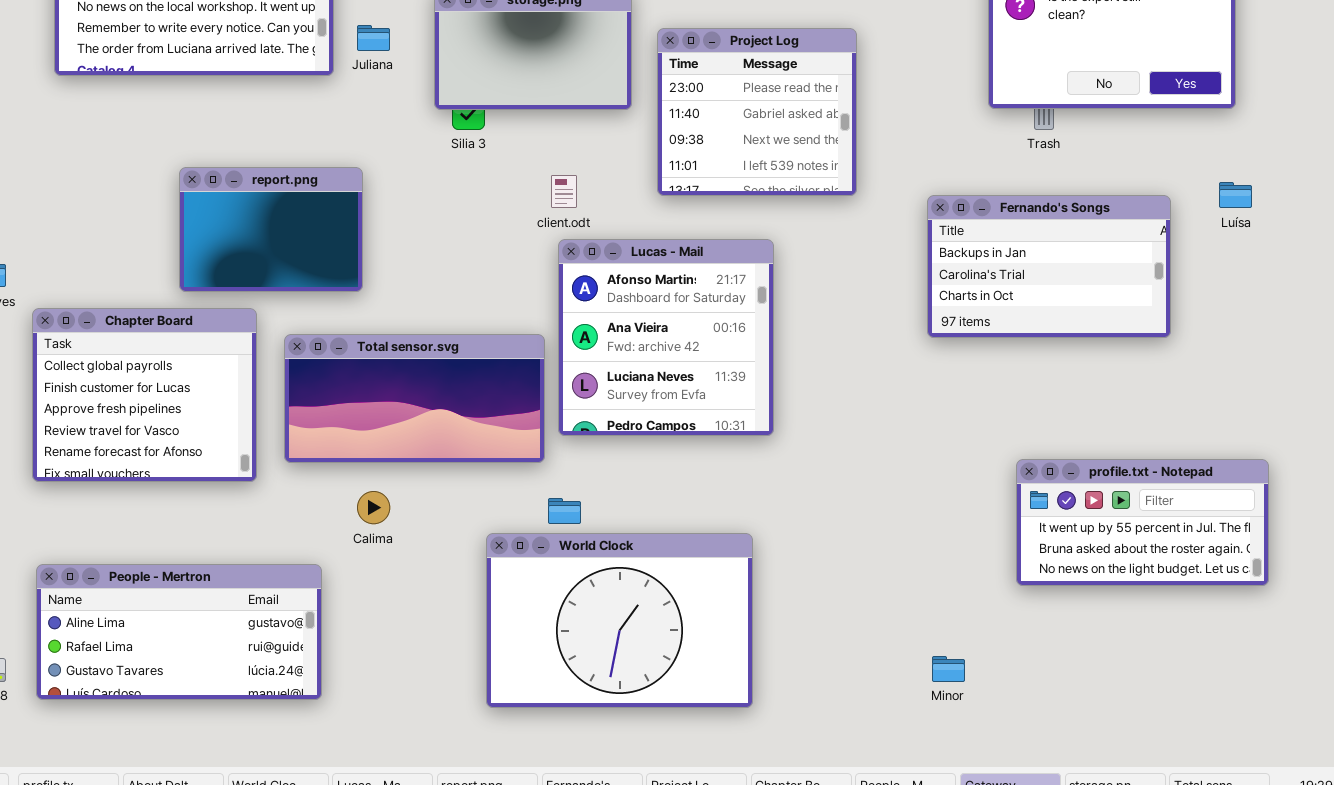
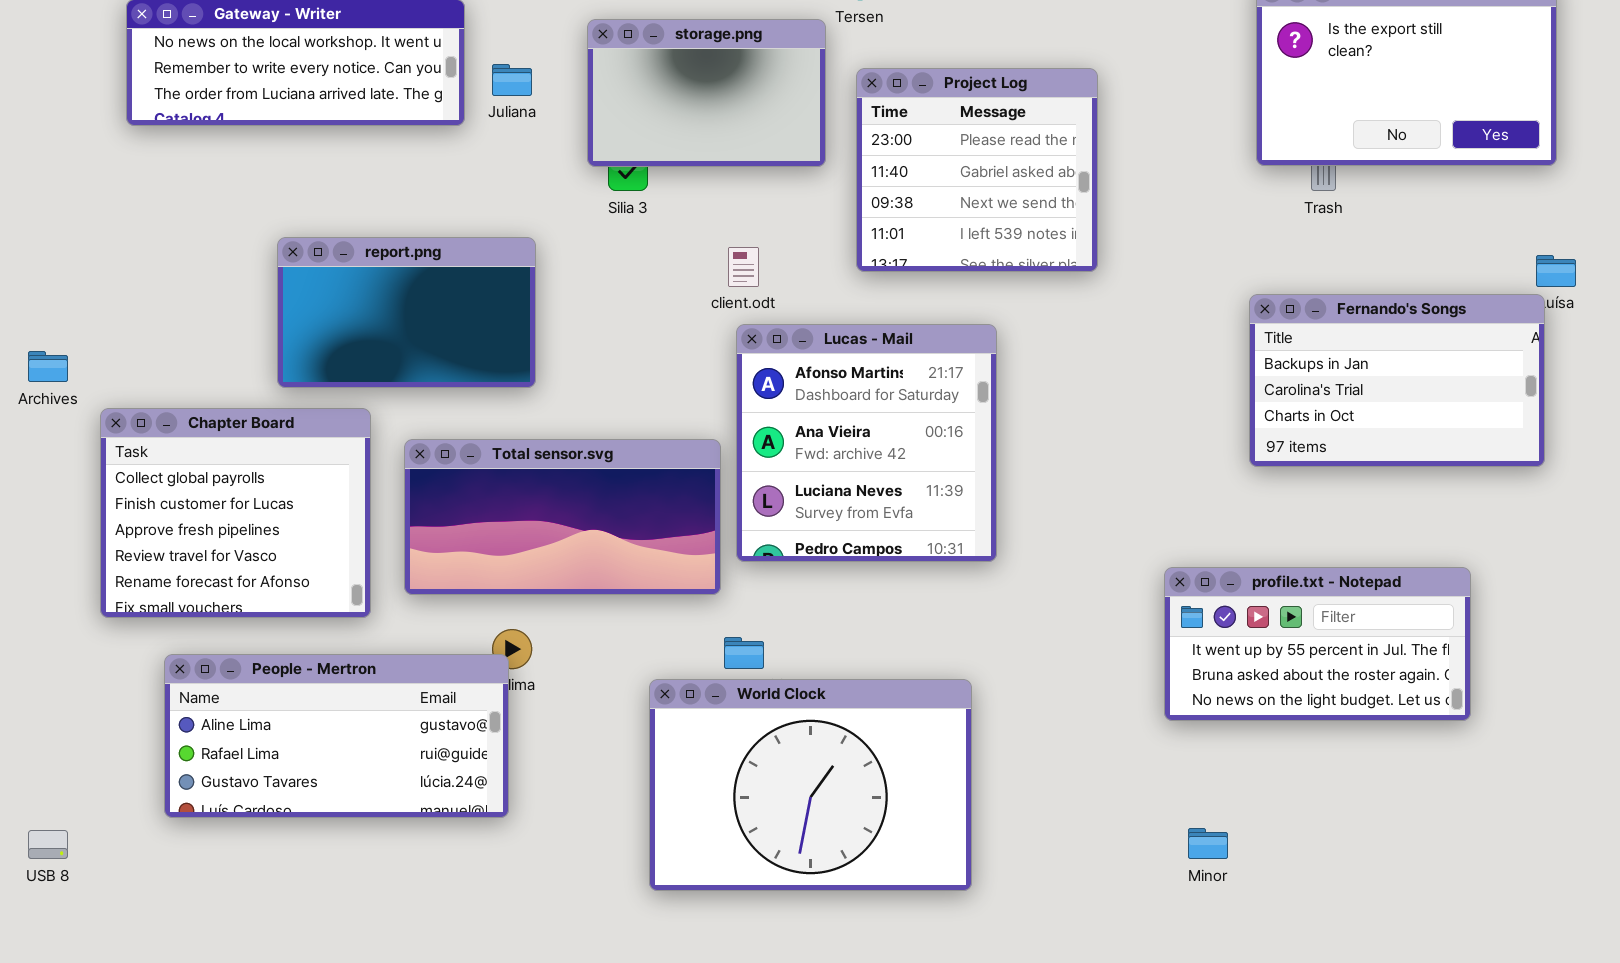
report.png: [179,167,363,292] -> [277,237,536,388], resized
Fernando's Songs: [927,195,1171,338] -> [1249,294,1545,467], moved
profile.txt - Notepad: [1016,459,1269,586] -> [1164,567,1471,721], moved
People - Mertron: [36,564,322,700] -> [164,654,509,818], moved

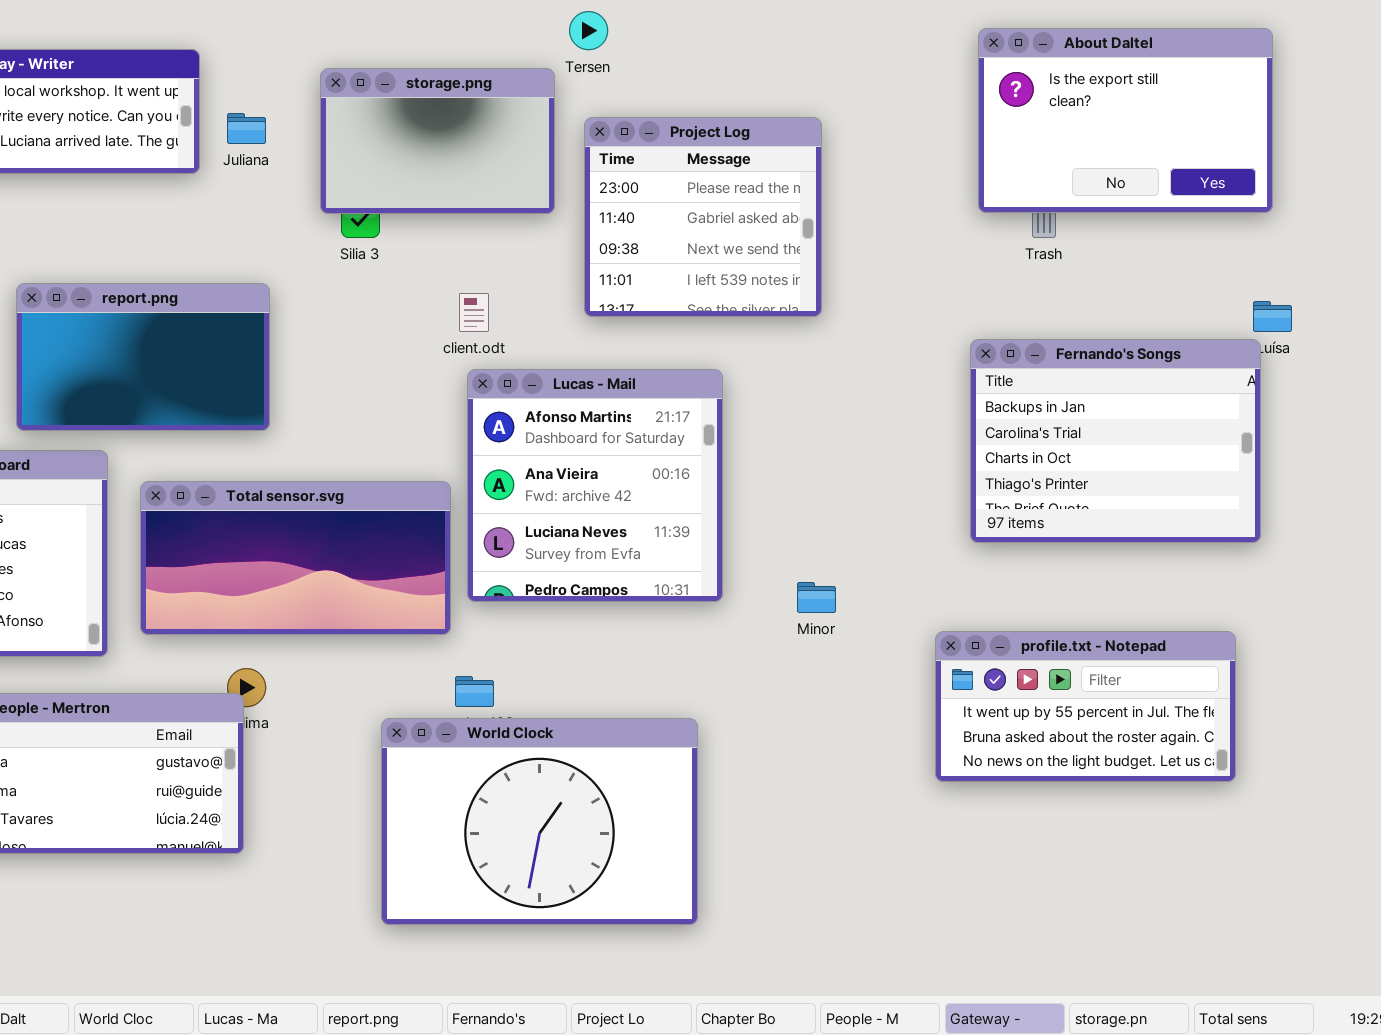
Fernando's Songs: [1249,294,1545,467] -> [970,339,1261,543], resized
profile.txt - Notepad: [1164,567,1471,721] -> [935,631,1236,782], moved
Minor: [1188,828,1228,859] -> [797,582,836,613], moved

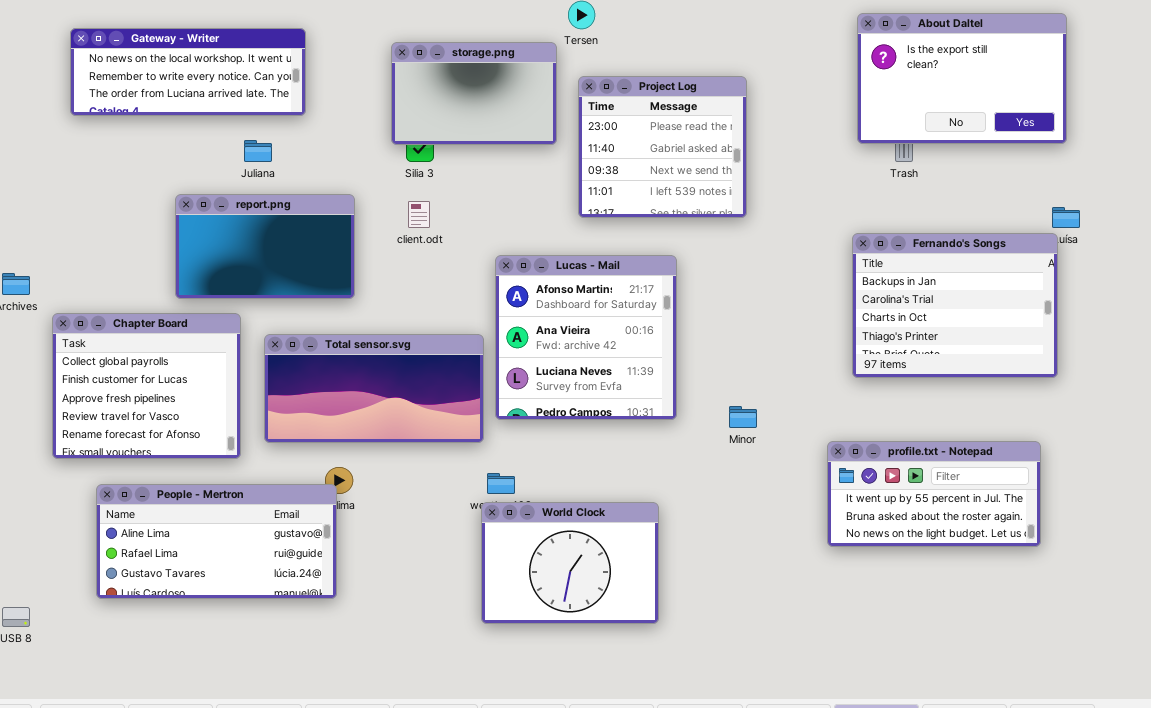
Juliana: [227,113,266,144] -> [244,140,272,162], moved
client.odt: [459,293,489,332] -> [408,201,430,228], moved
World Clock: [381,718,698,925] -> [481,502,659,624], resized

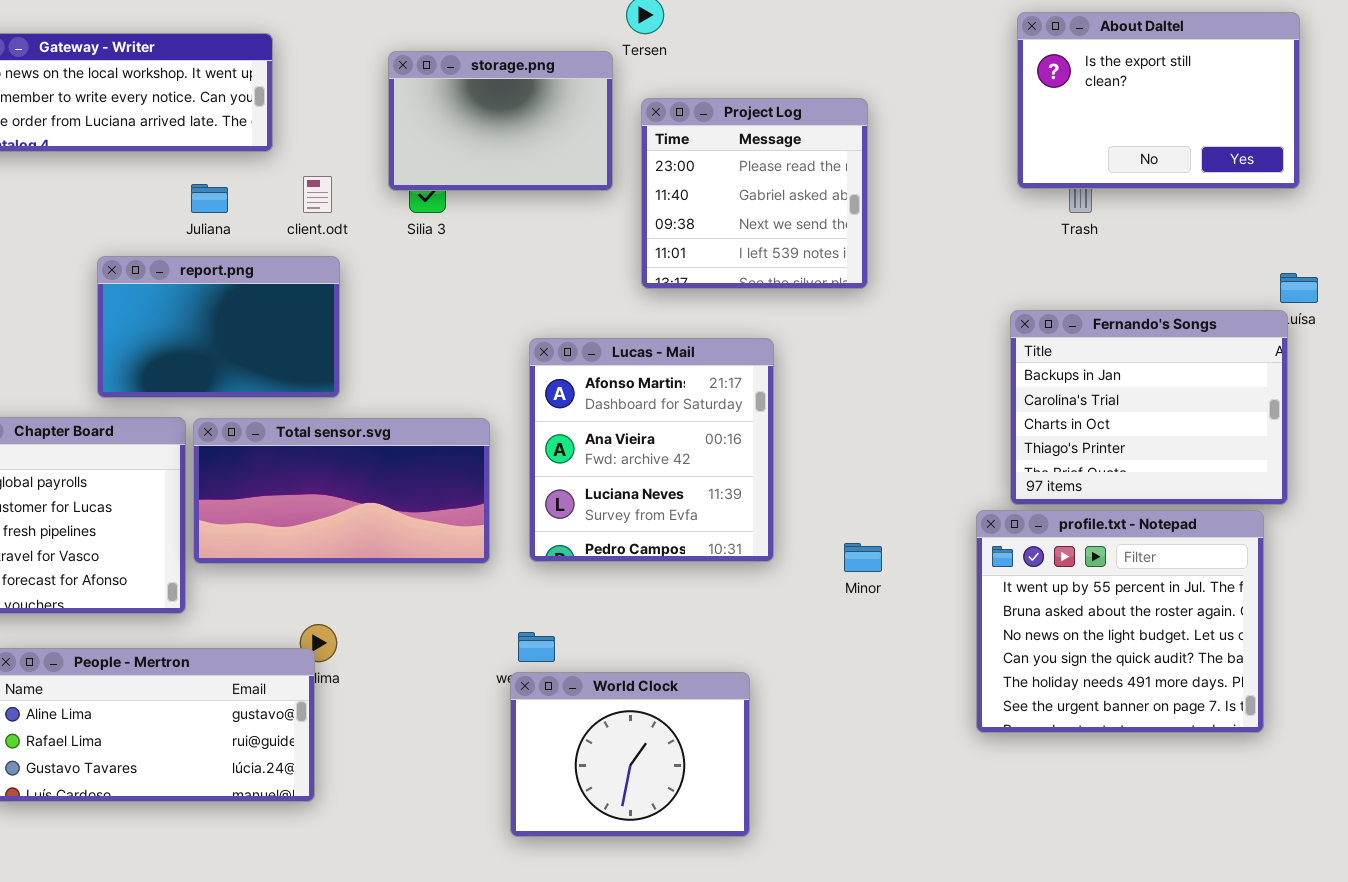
client.odt: [408,201,430,228] -> [303,176,332,213], moved
Total sensor.svg: [264,334,484,443] -> [193,418,490,564], moved
profile.txt - Notepad: [827,441,1041,547] -> [976,510,1264,733], resized

